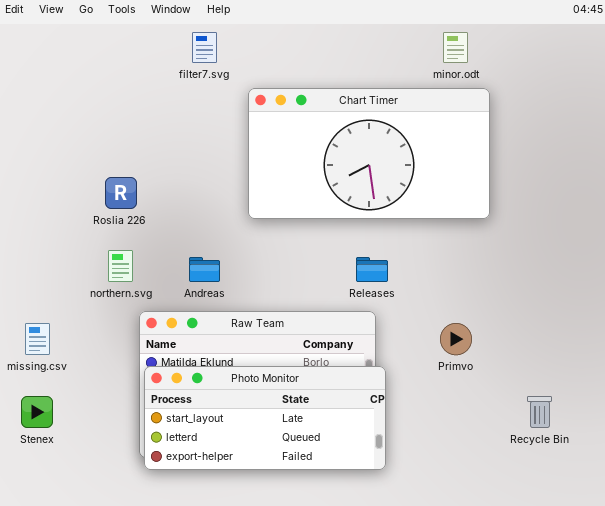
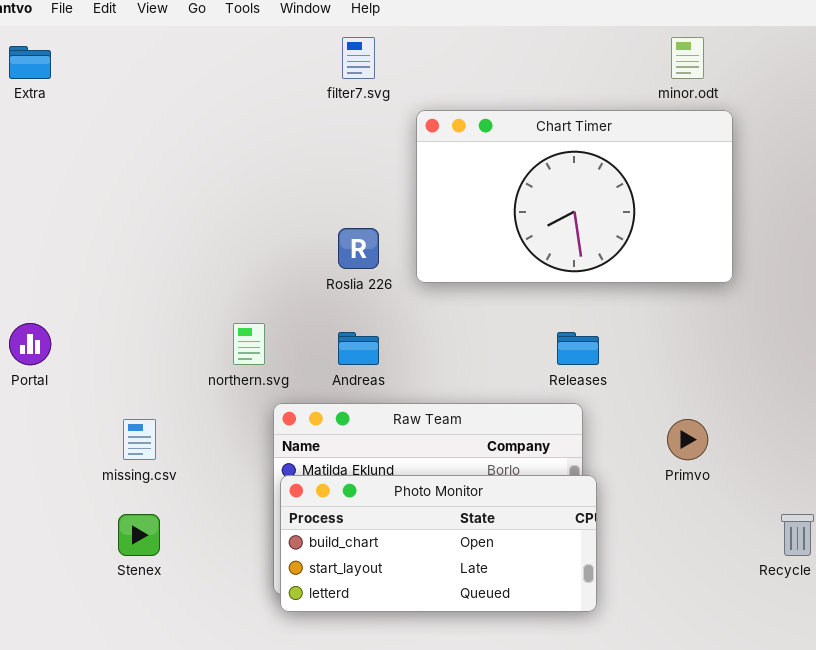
Roslia 226: [105,177,137,209] -> [338,228,379,269], moved
Photo Monitor: [144,366,386,470] -> [280,475,597,612], scrolled up 1 row

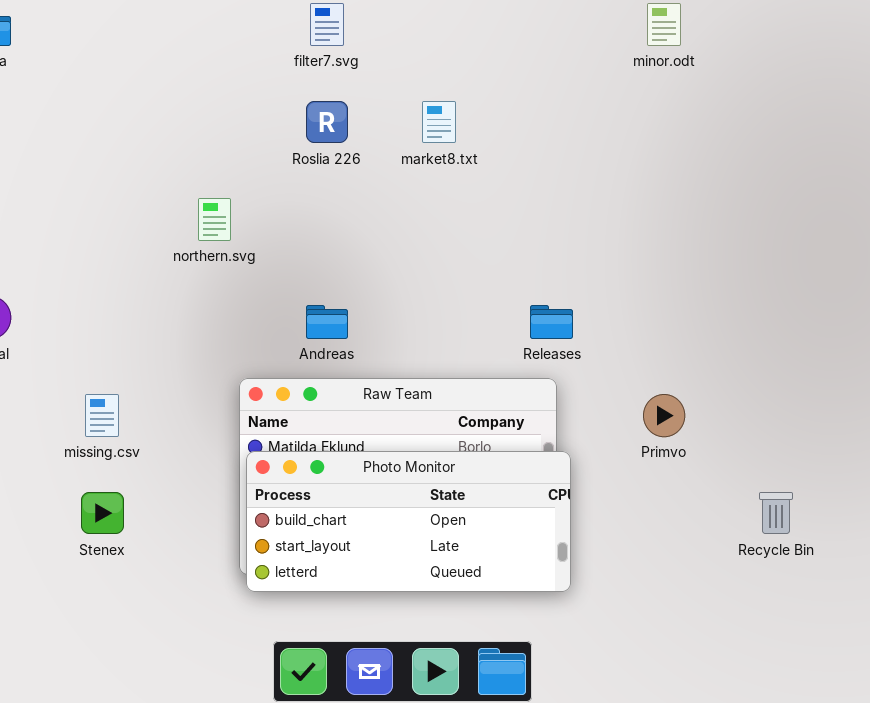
Chart Timer: [416,110,733,283] -> none, closed
Roslia 226: [338,228,379,269] -> [306,101,348,143], moved
northern.svg: [233,323,265,365] -> [198,198,231,241], moved

